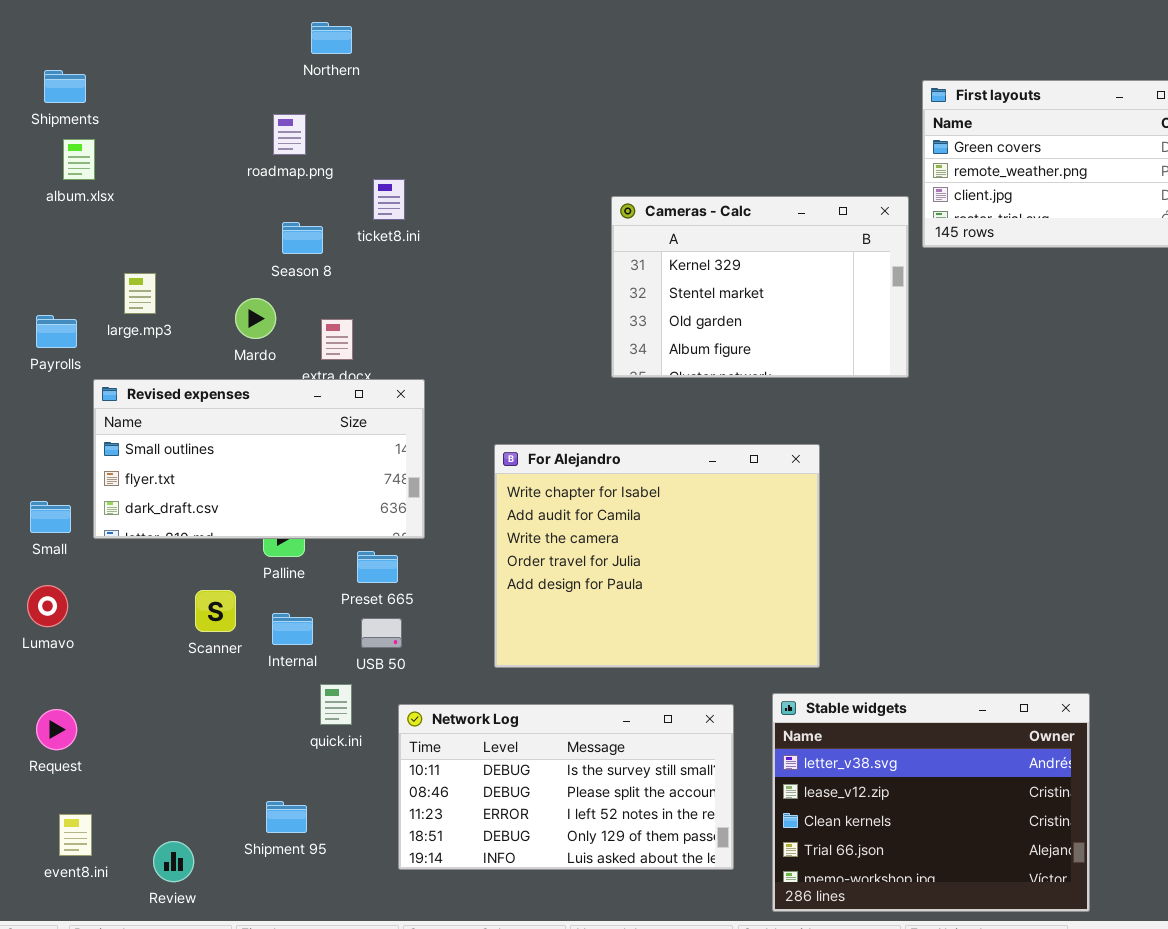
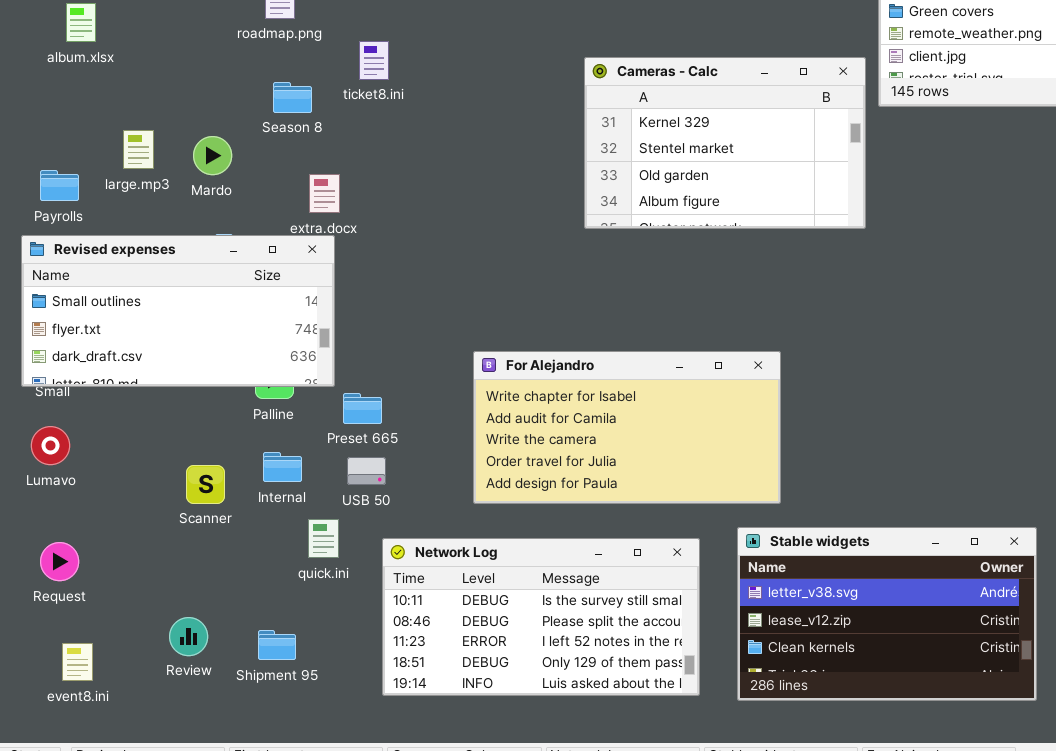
Mardo: [235,298,276,339] -> [193,136,232,175], moved
Revised expenses: [93,379,425,539] -> [21,235,335,387], moved
For Alejandro: [494,444,820,668] -> [473,351,781,504], resized
Scanner: [195,590,236,632] -> [186,465,225,504], moved
Stable widgets: [772,693,1090,912] -> [737,527,1037,701], resized
Review: [153,841,194,882] -> [169,617,208,656], moved

